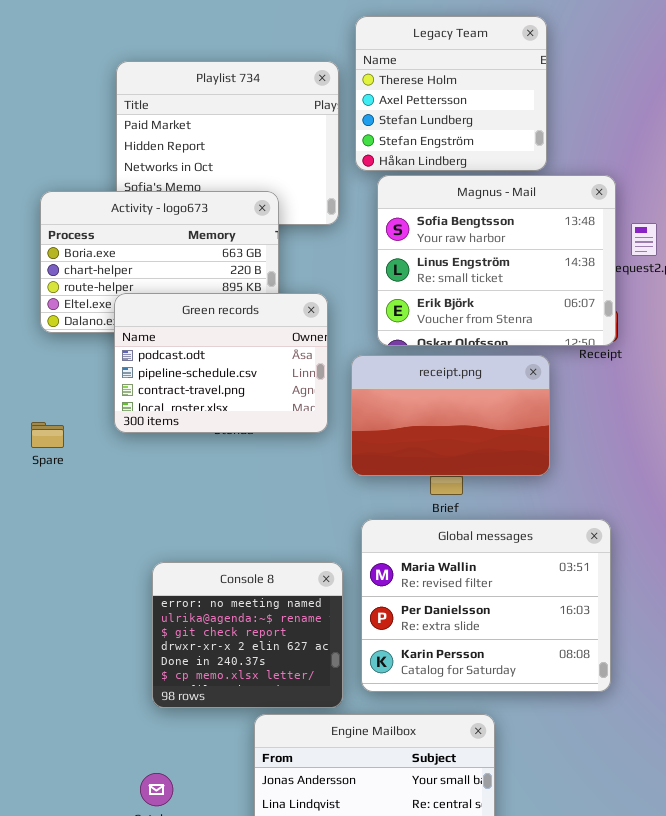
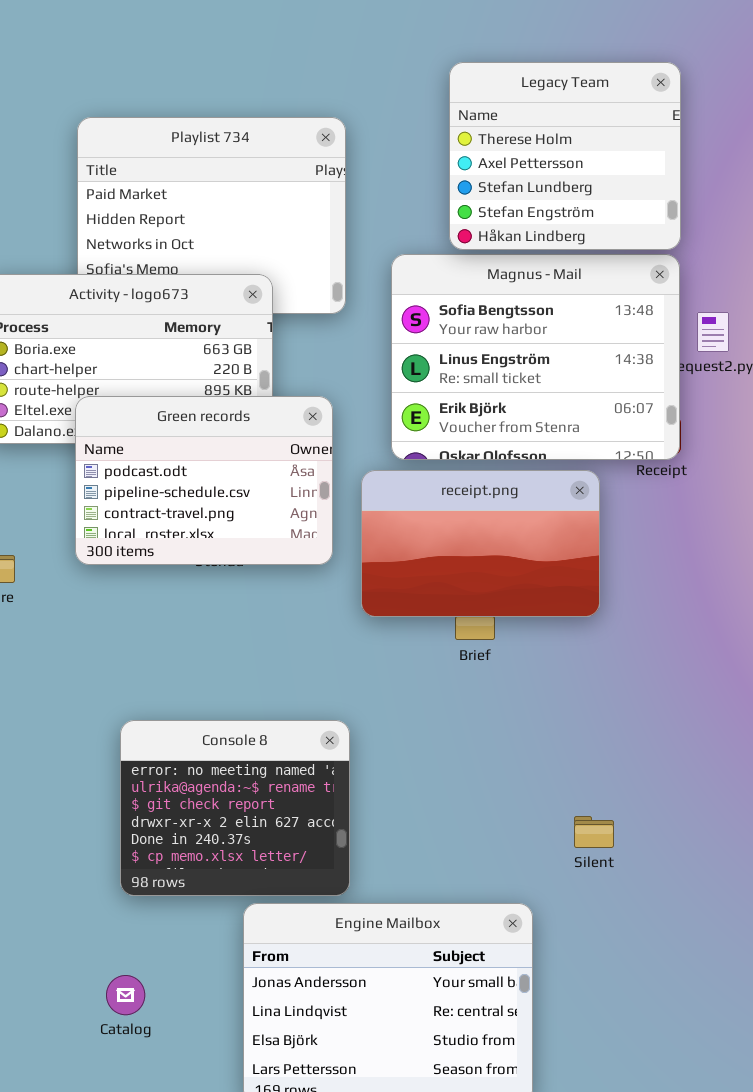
Legacy Team: [355,16,547,171] -> [449,62,681,250], moved
Global messages: [361,519,611,692] -> none, closed

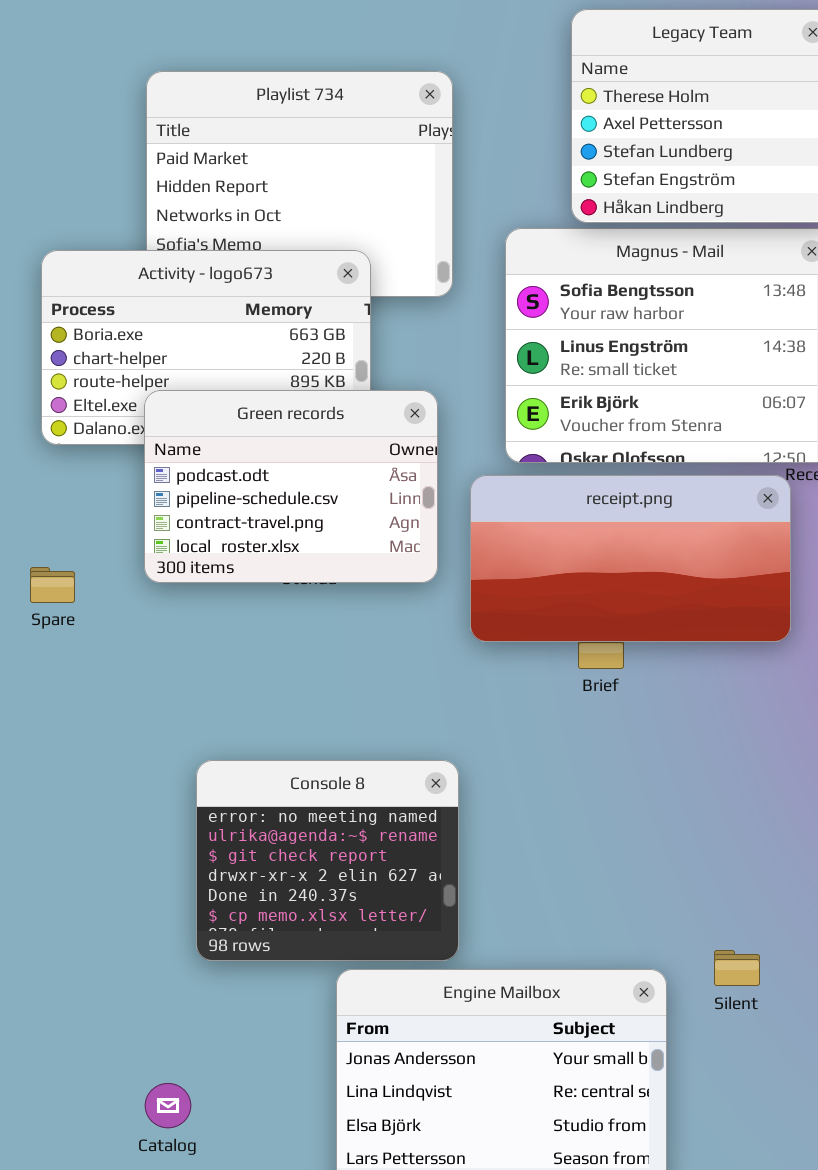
receipt.png: [361,470,600,617] -> [470,475,791,642], resized
Silent: [574,816,614,848] -> [714,950,760,986], moved
Catalog: [106,975,145,1015] -> [145,1083,191,1128], moved

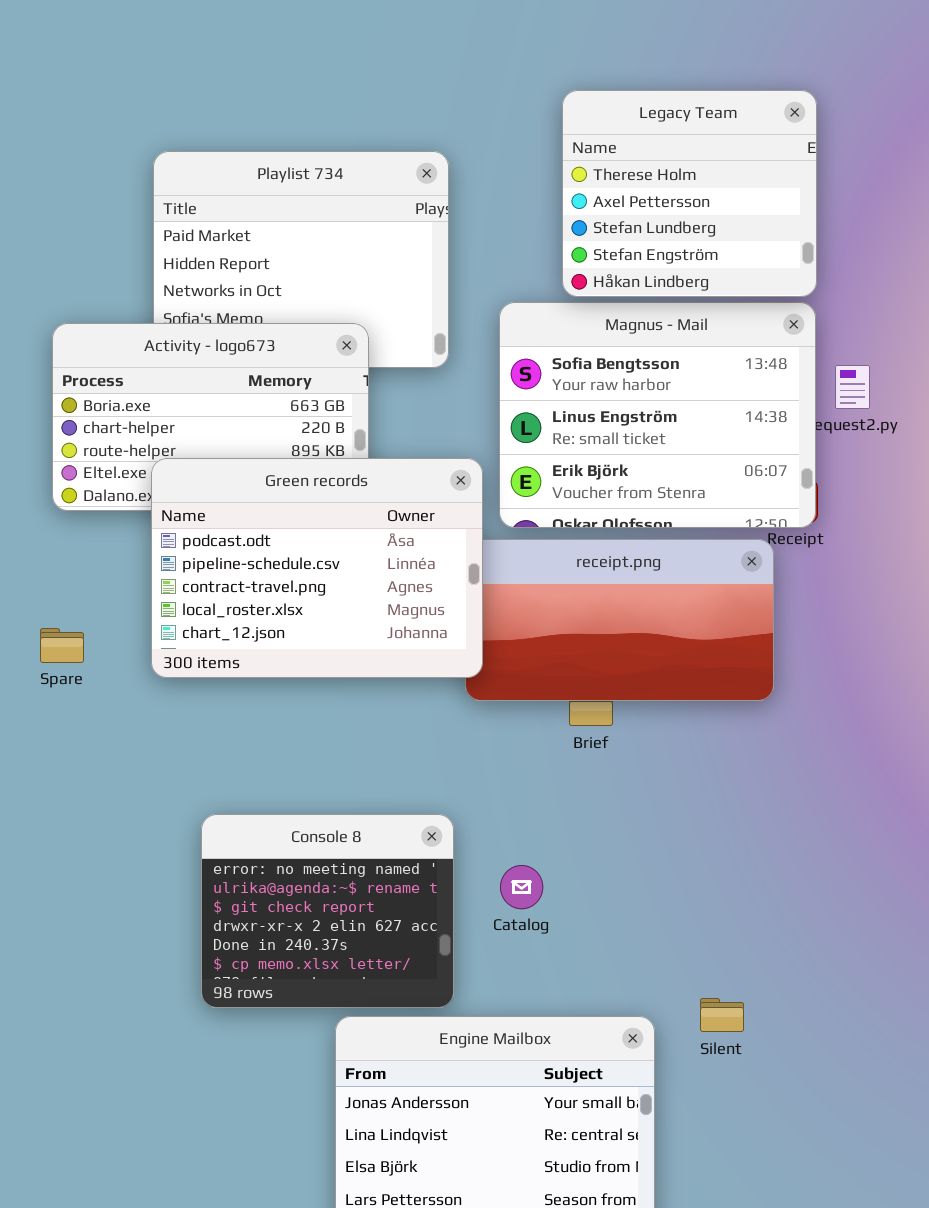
Green records: [144,390,438,583] -> [151,458,483,678], resized
Catalog: [145,1083,191,1128] -> [500,865,543,909], moved

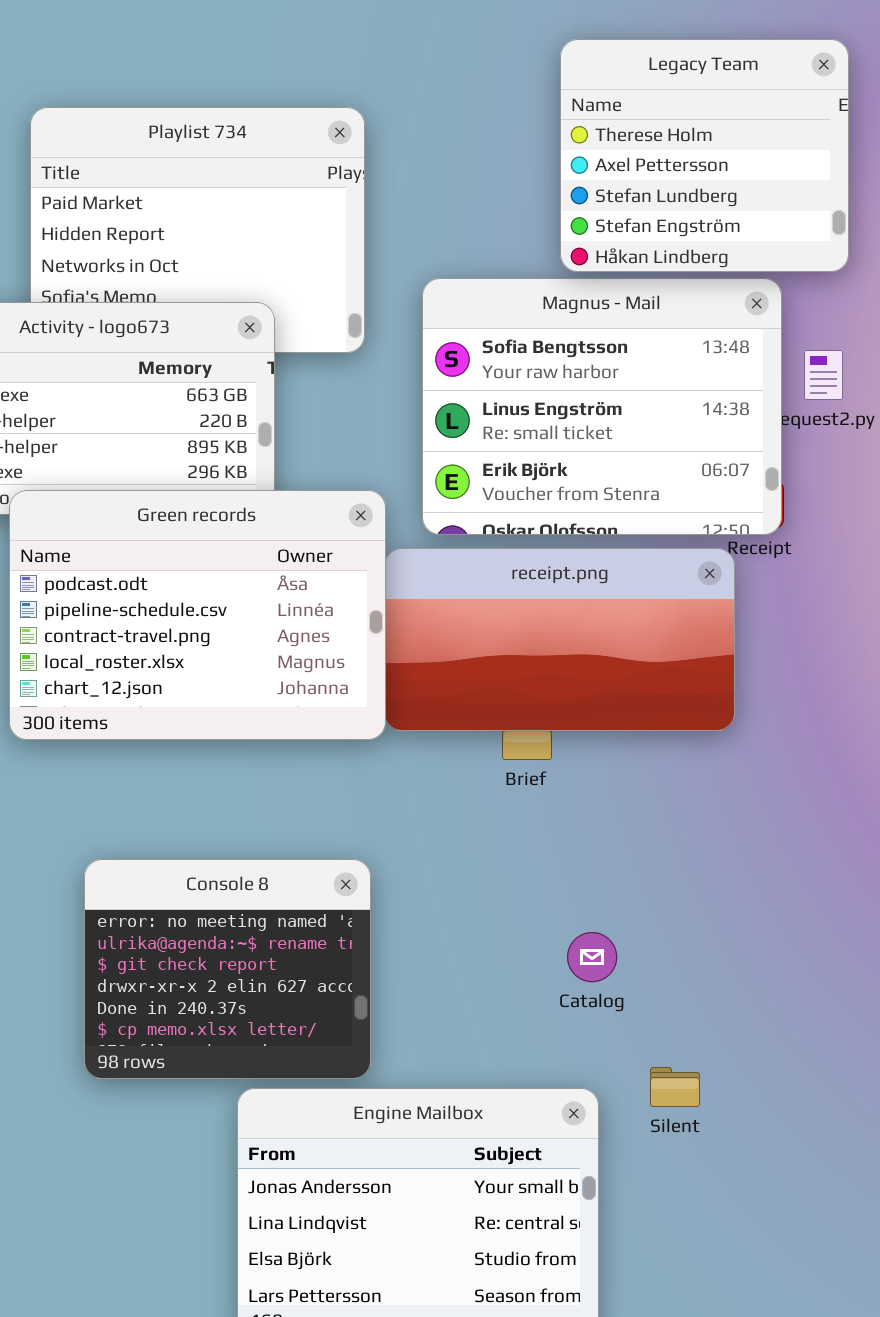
Legacy Team: [562,90,817,297] -> [560,39,849,272], moved
Green records: [151,458,483,678] -> [9,490,386,740], moved
Catalog: [500,865,543,909] -> [567,932,617,982], moved

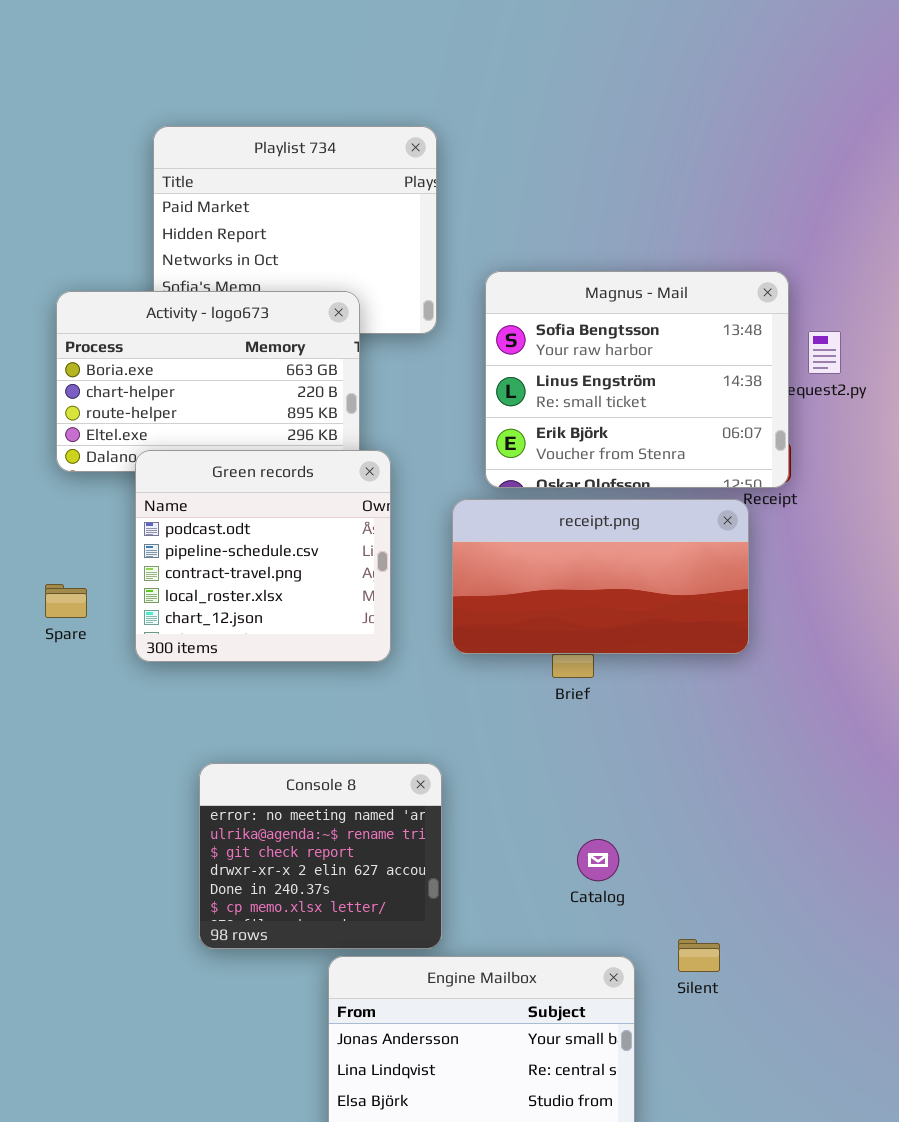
Legacy Team: [560,39,849,272] -> none, closed
Green records: [9,490,386,740] -> [135,450,391,662], resized
Catalog: [567,932,617,982] -> [577,839,619,881], moved

